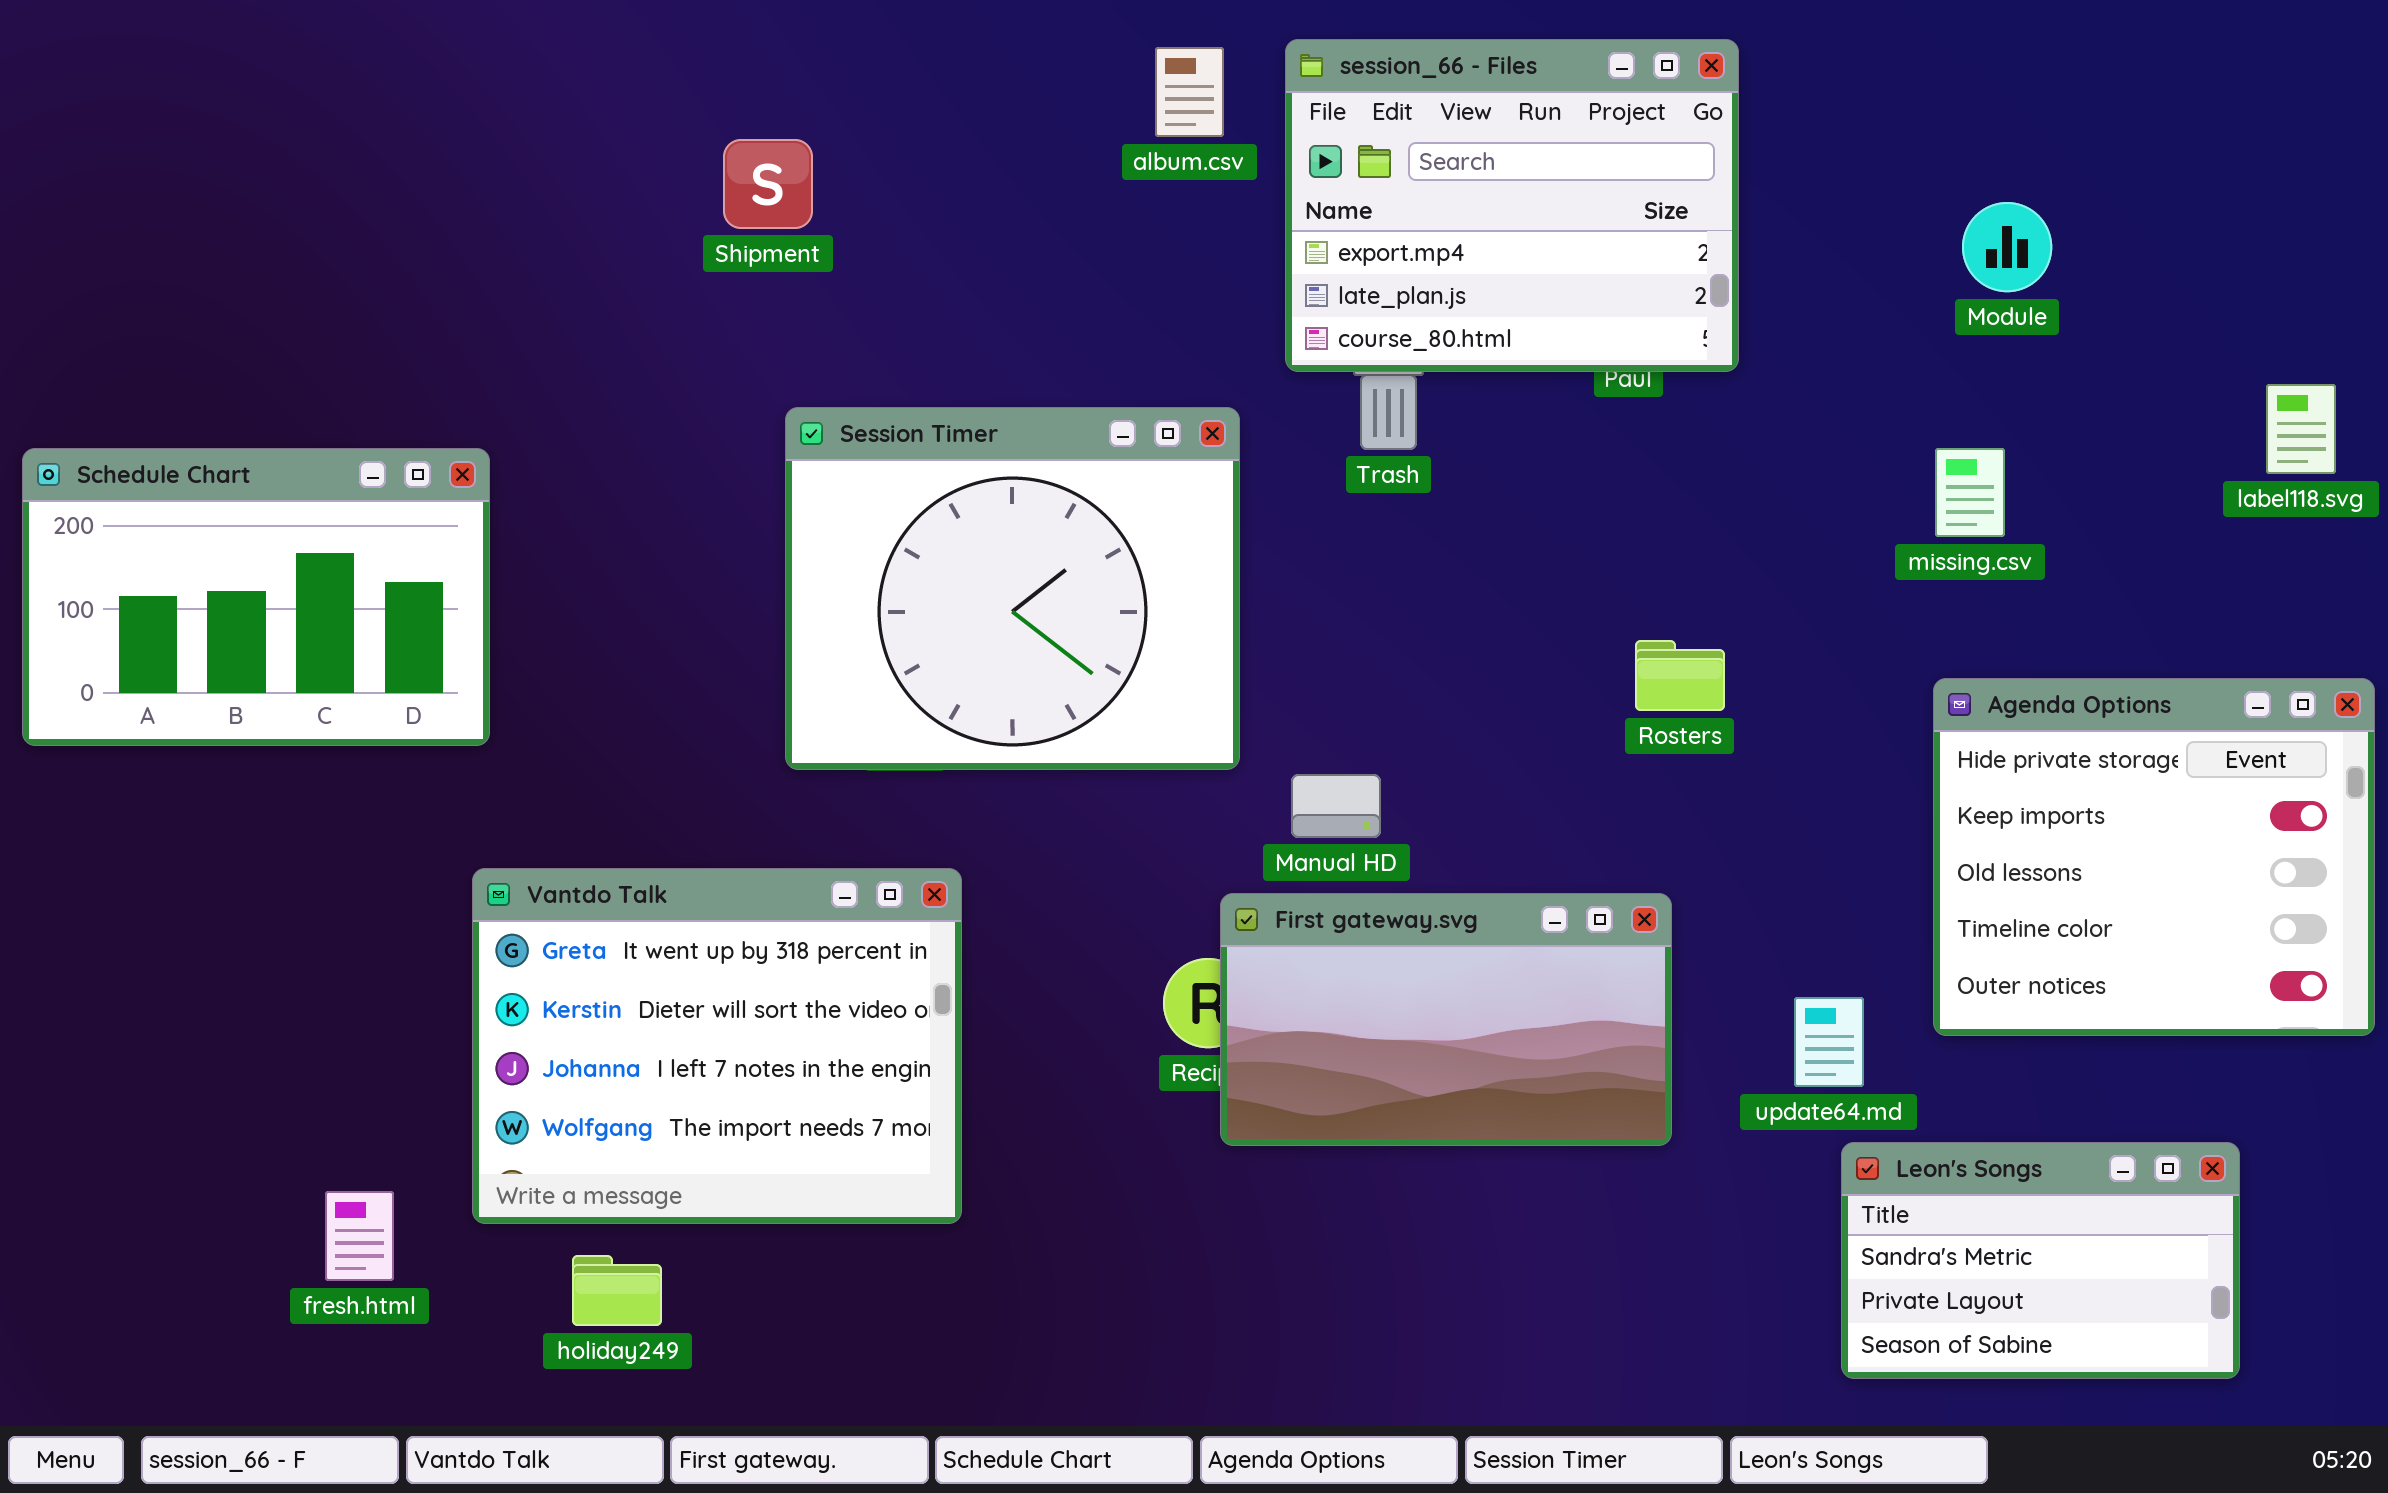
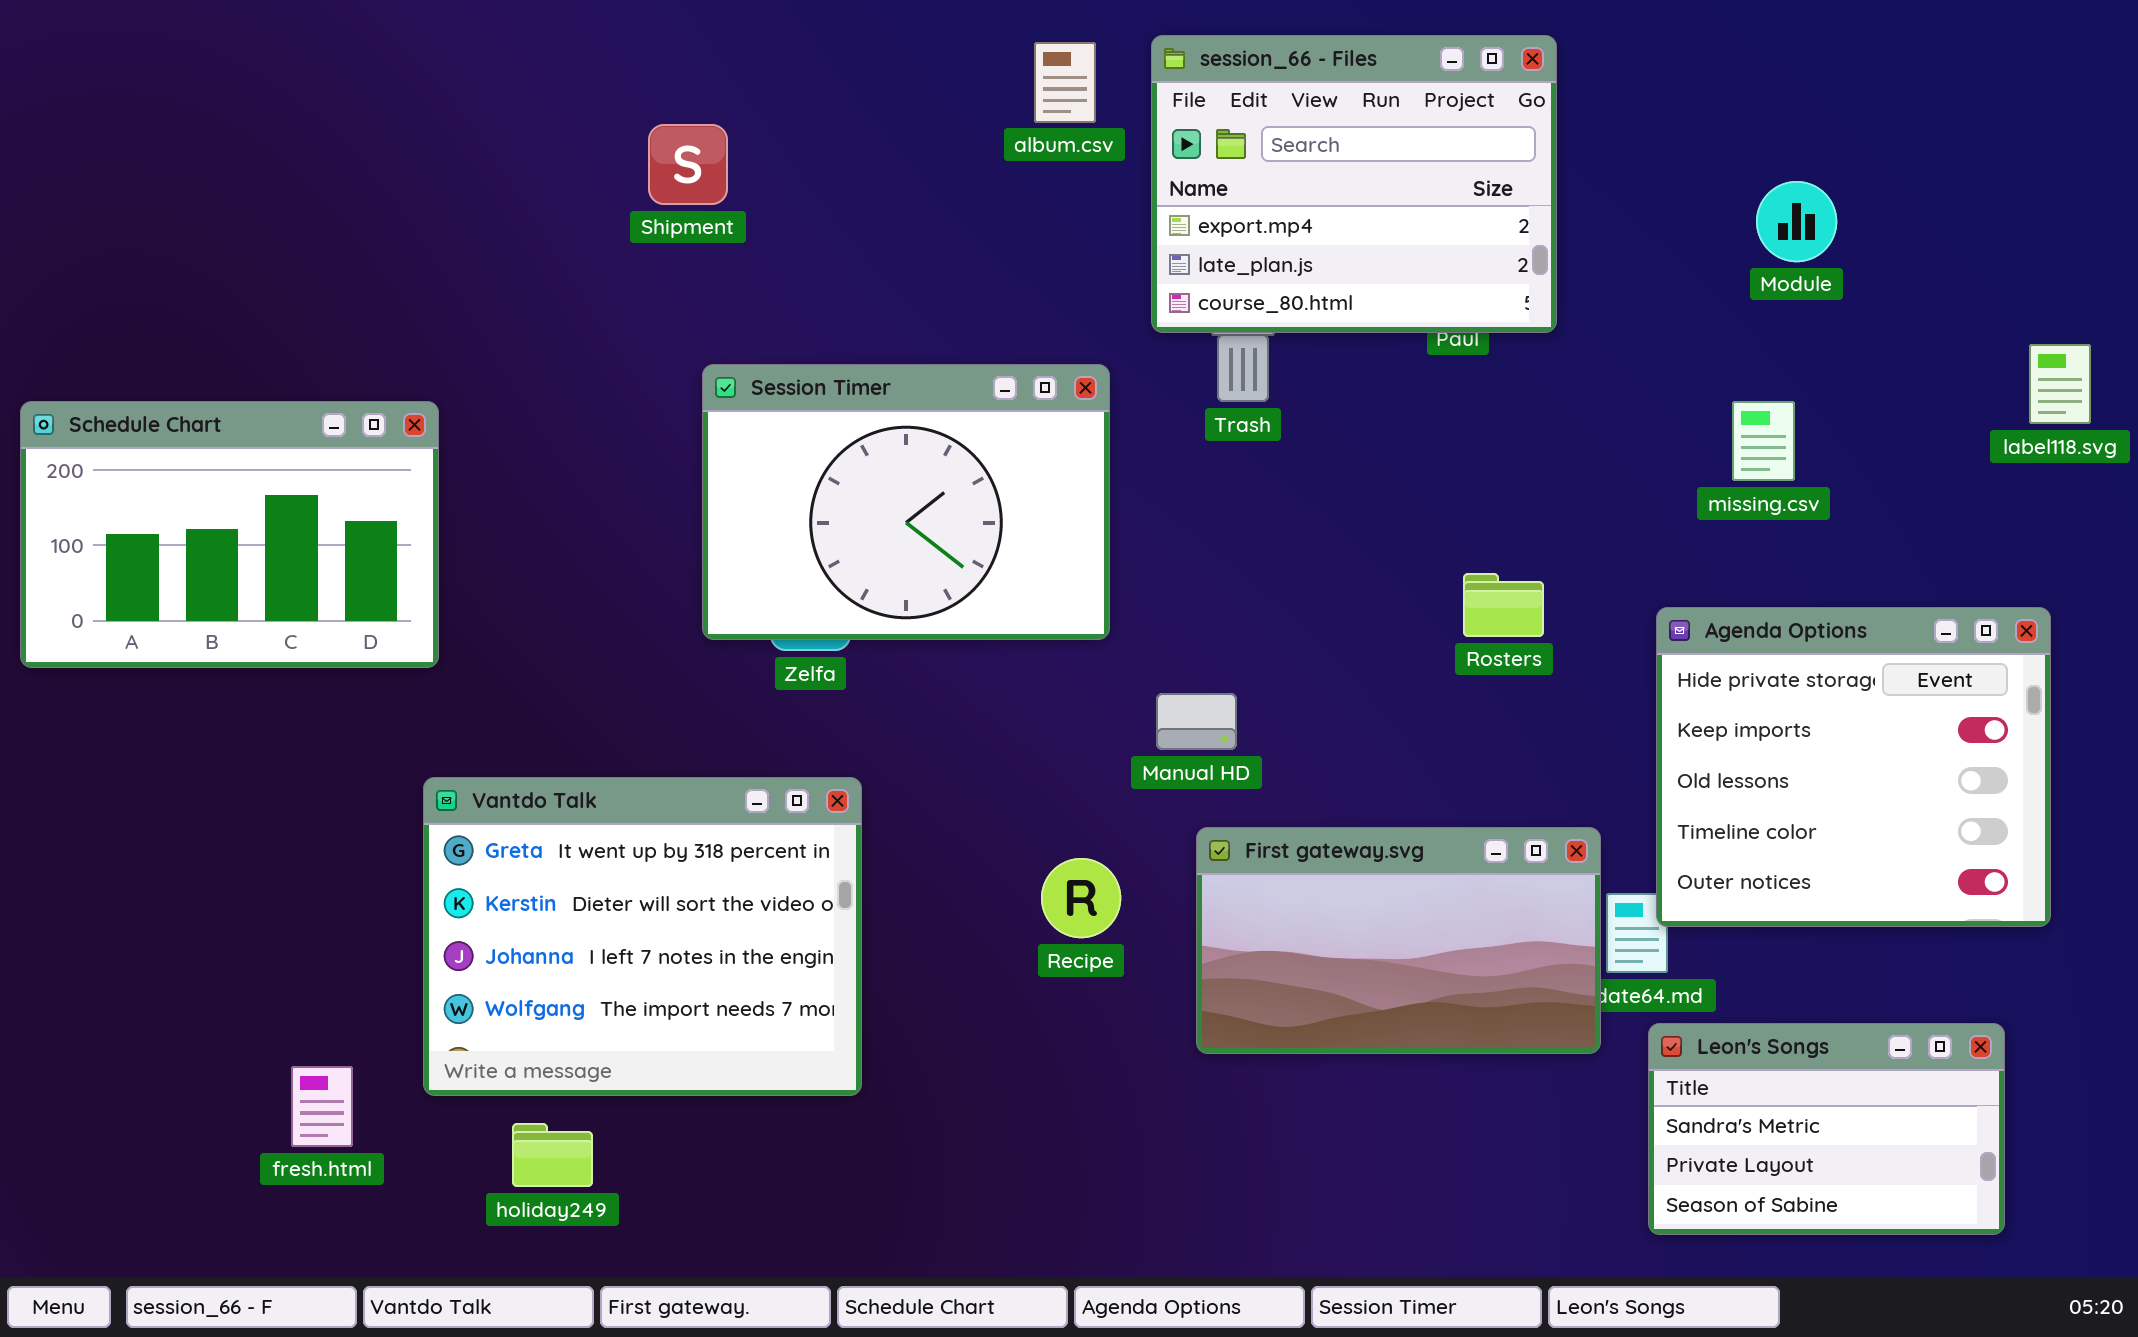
Session Timer: [785,407,1240,770] -> [702,364,1110,640], resized
Agenda Options: [1933,678,2375,1036] -> [1656,607,2051,927], moved
First gateway.svg: [1220,893,1672,1146] -> [1196,827,1601,1054], moved

